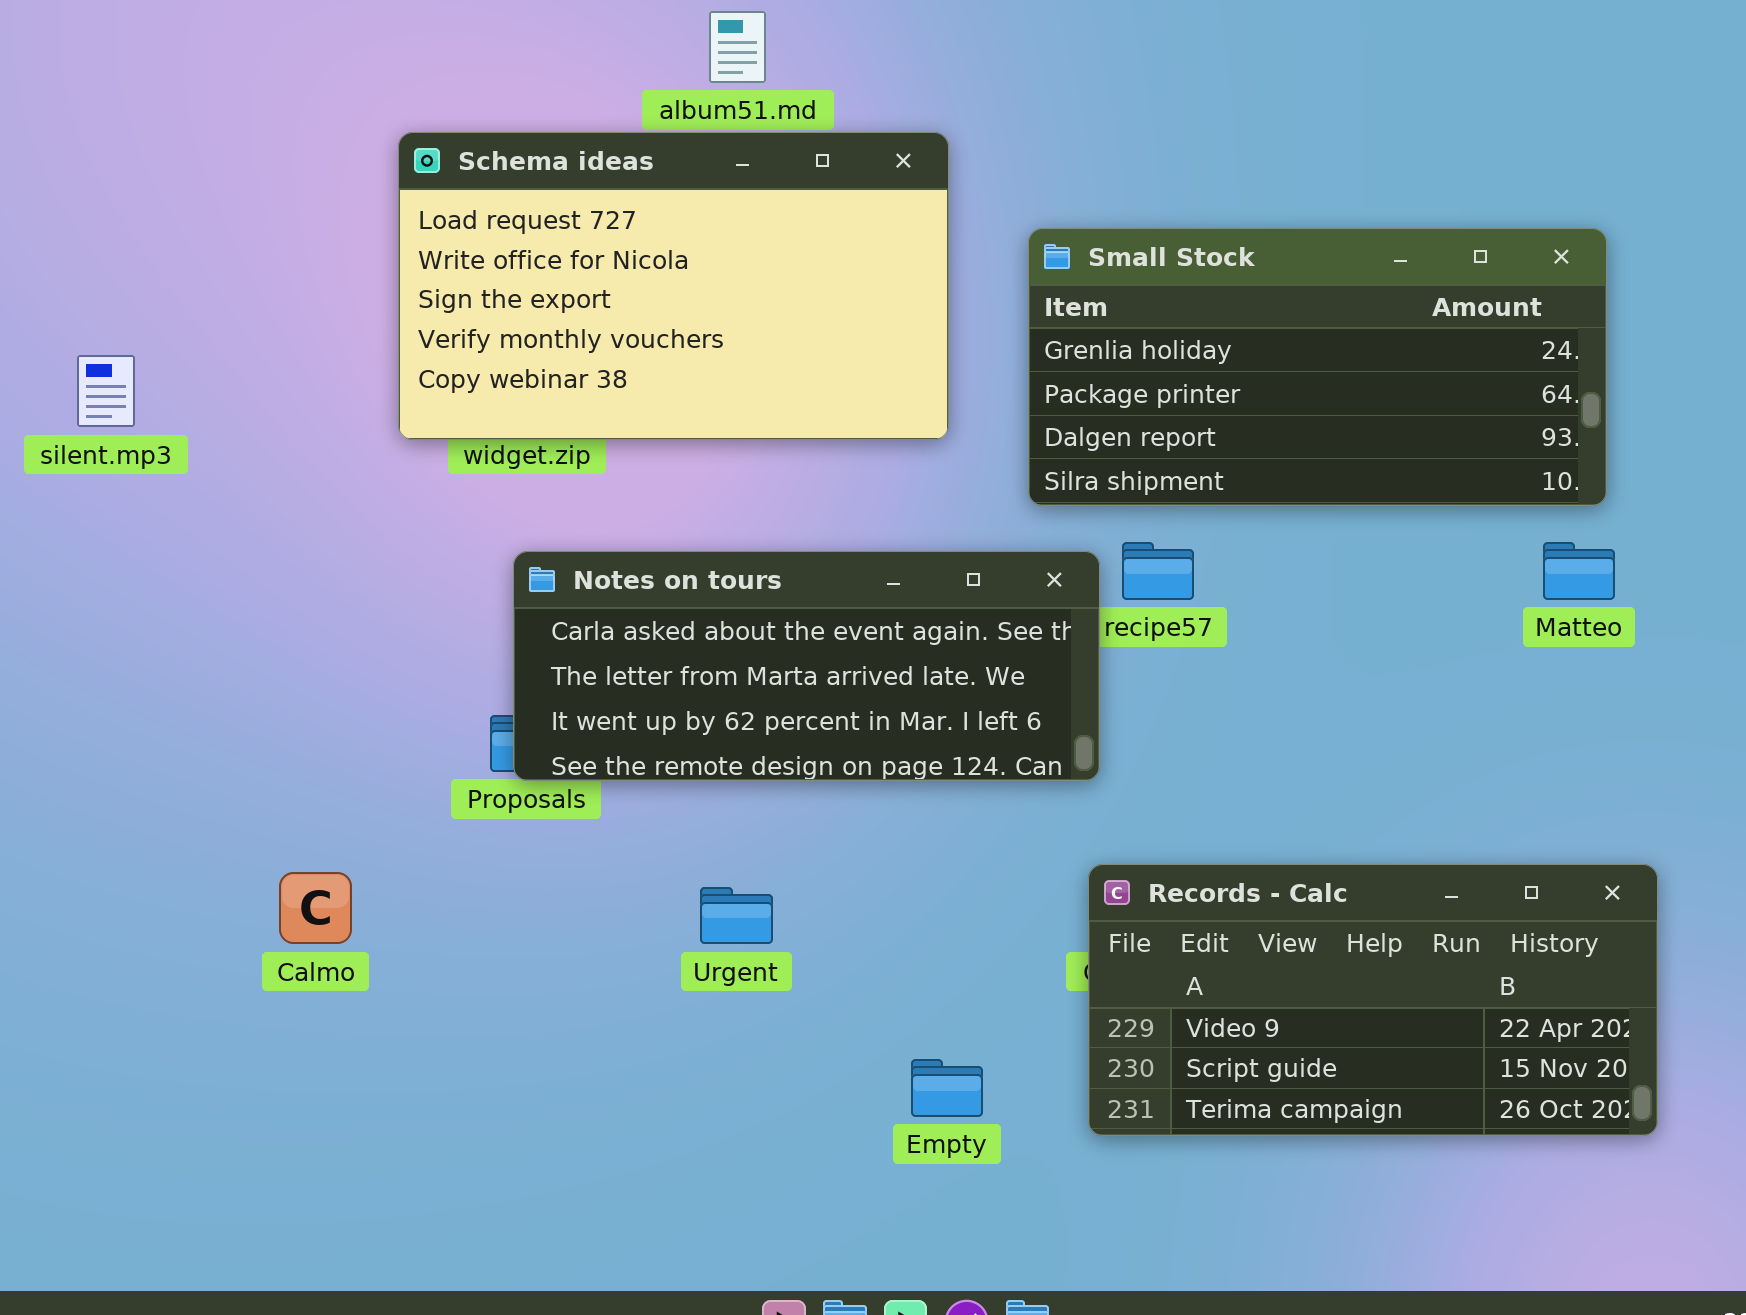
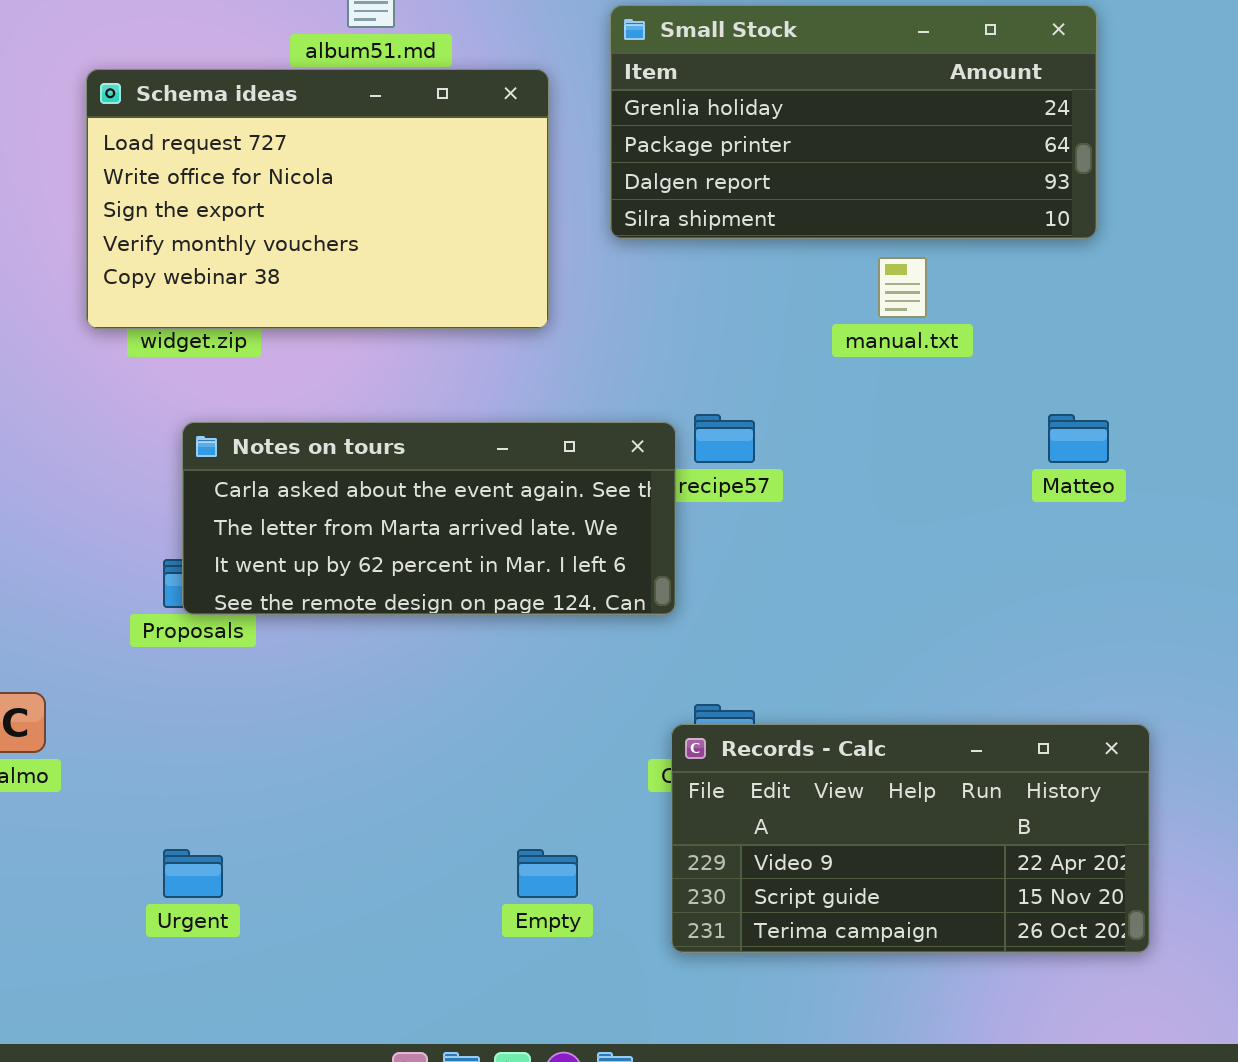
Small Stock: [1028,228,1607,506] -> [610,5,1097,239], moved
Records - Calc: [1088,864,1658,1136] -> [671,724,1150,953], moved
Urgent: [700,887,773,944] -> [163,849,223,898], moved

